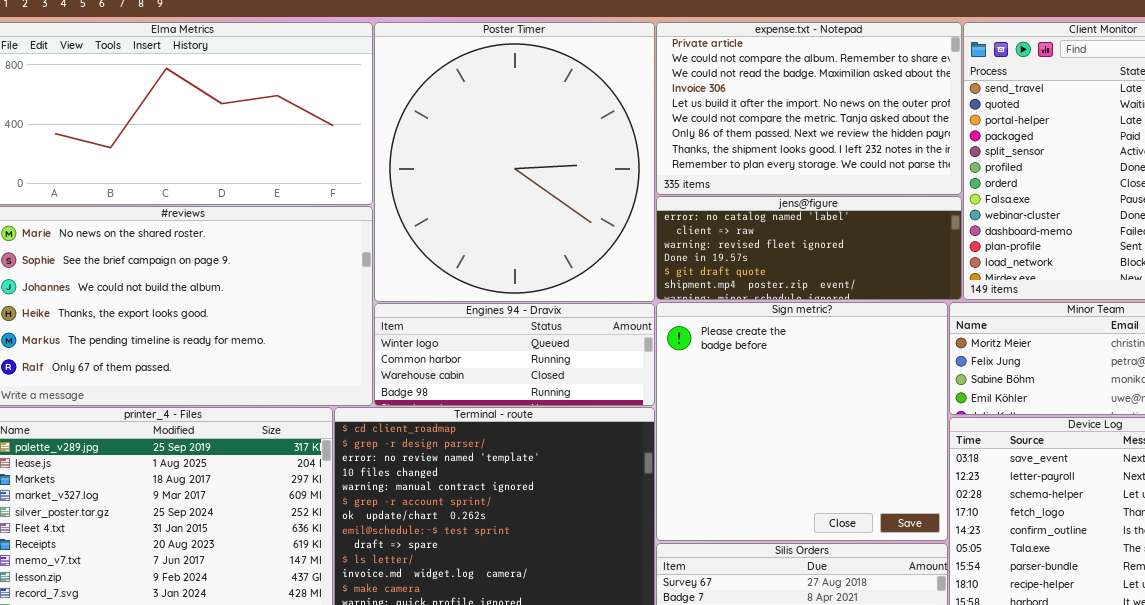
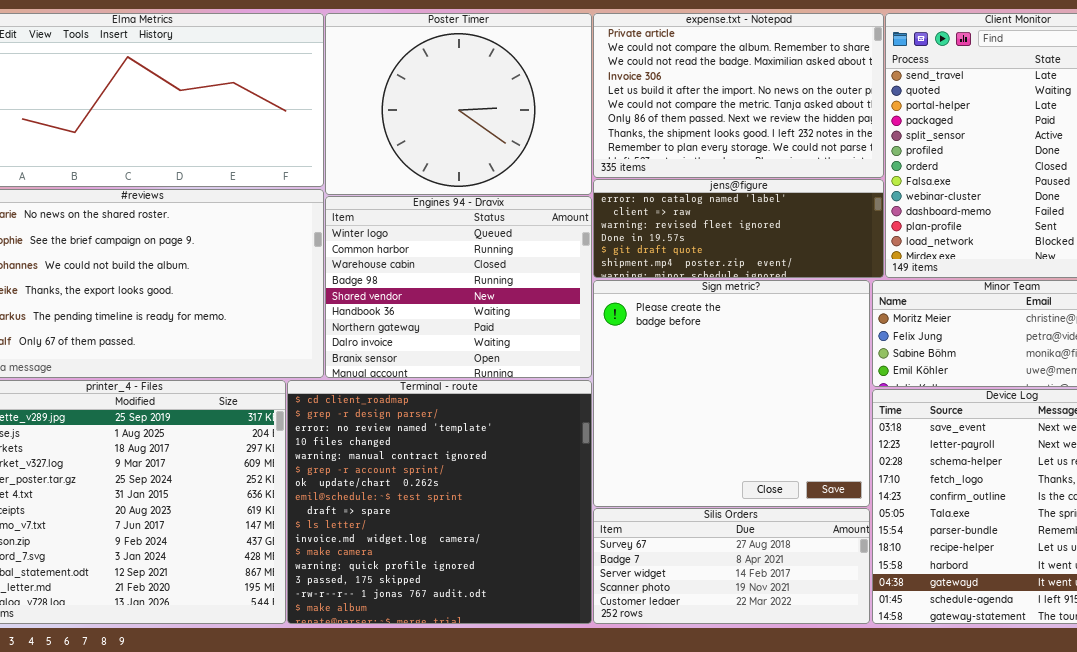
Poster Timer: [374,22,655,302] -> [325,13,592,195], resized
Engines 94 - Dravix: [374,303,655,406] -> [325,196,592,378], resized

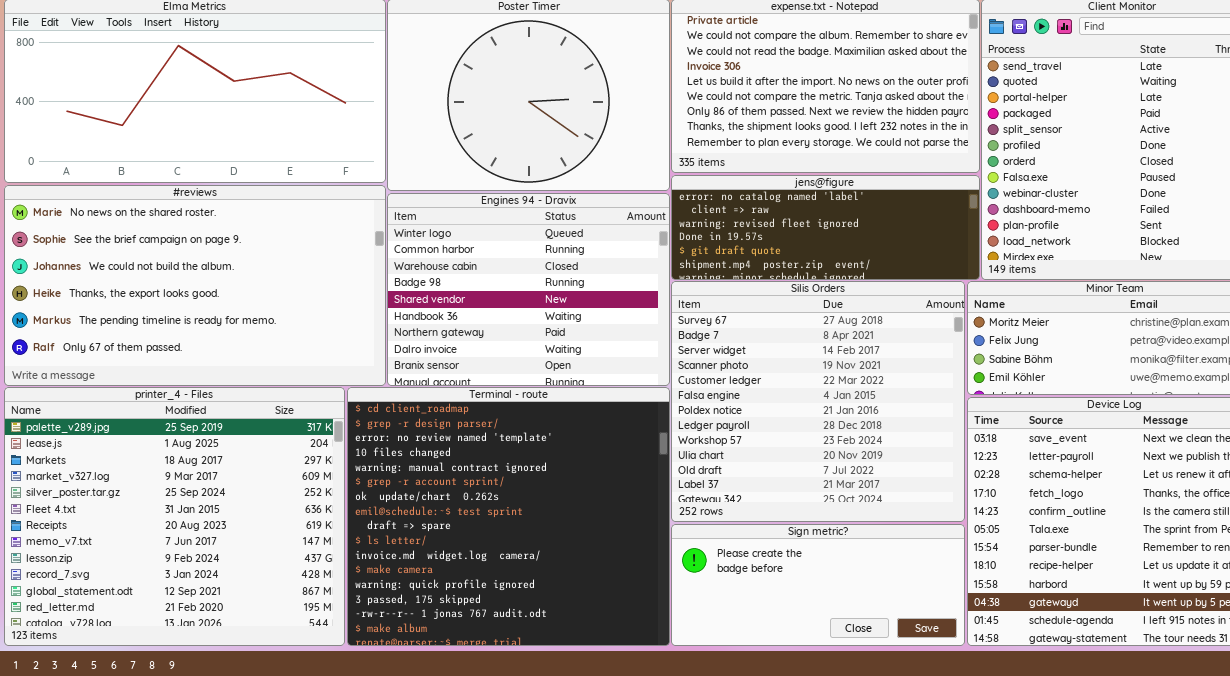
Sign metric?: [593,280,870,507] -> [671,524,965,646], moved, resized
Silis Orders: [593,508,870,624] -> [671,281,965,522], moved, resized

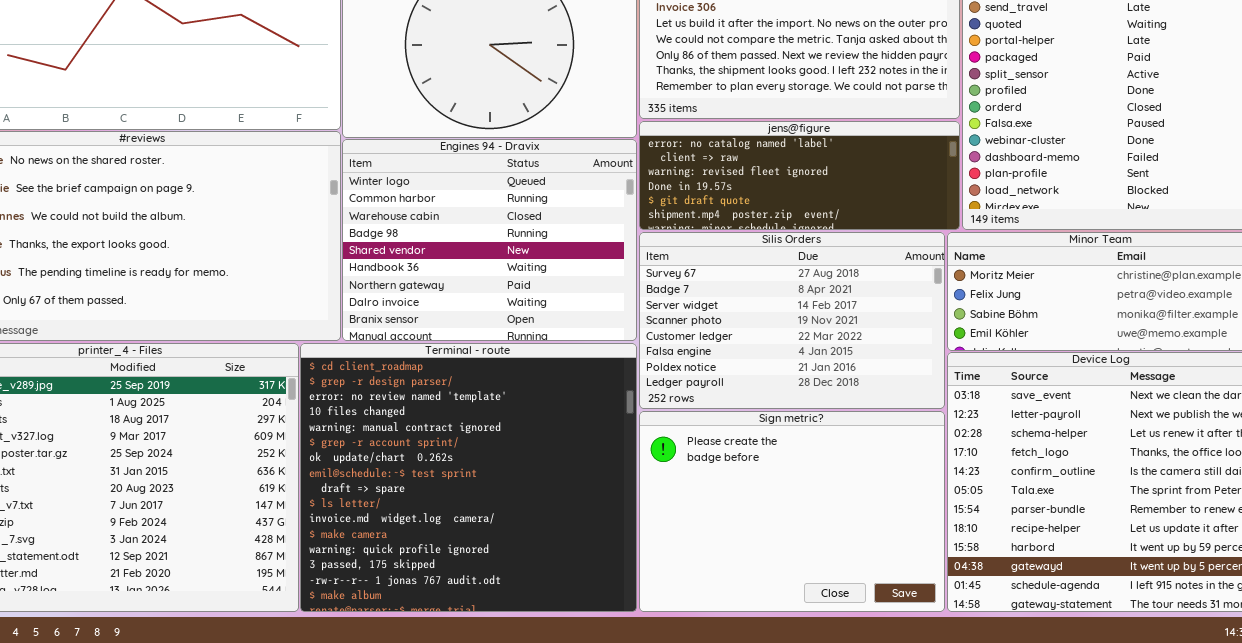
Silis Orders: [671,281,965,522] -> [639,232,945,409], resized
Sign metric?: [671,524,965,646] -> [639,411,945,612], resized

